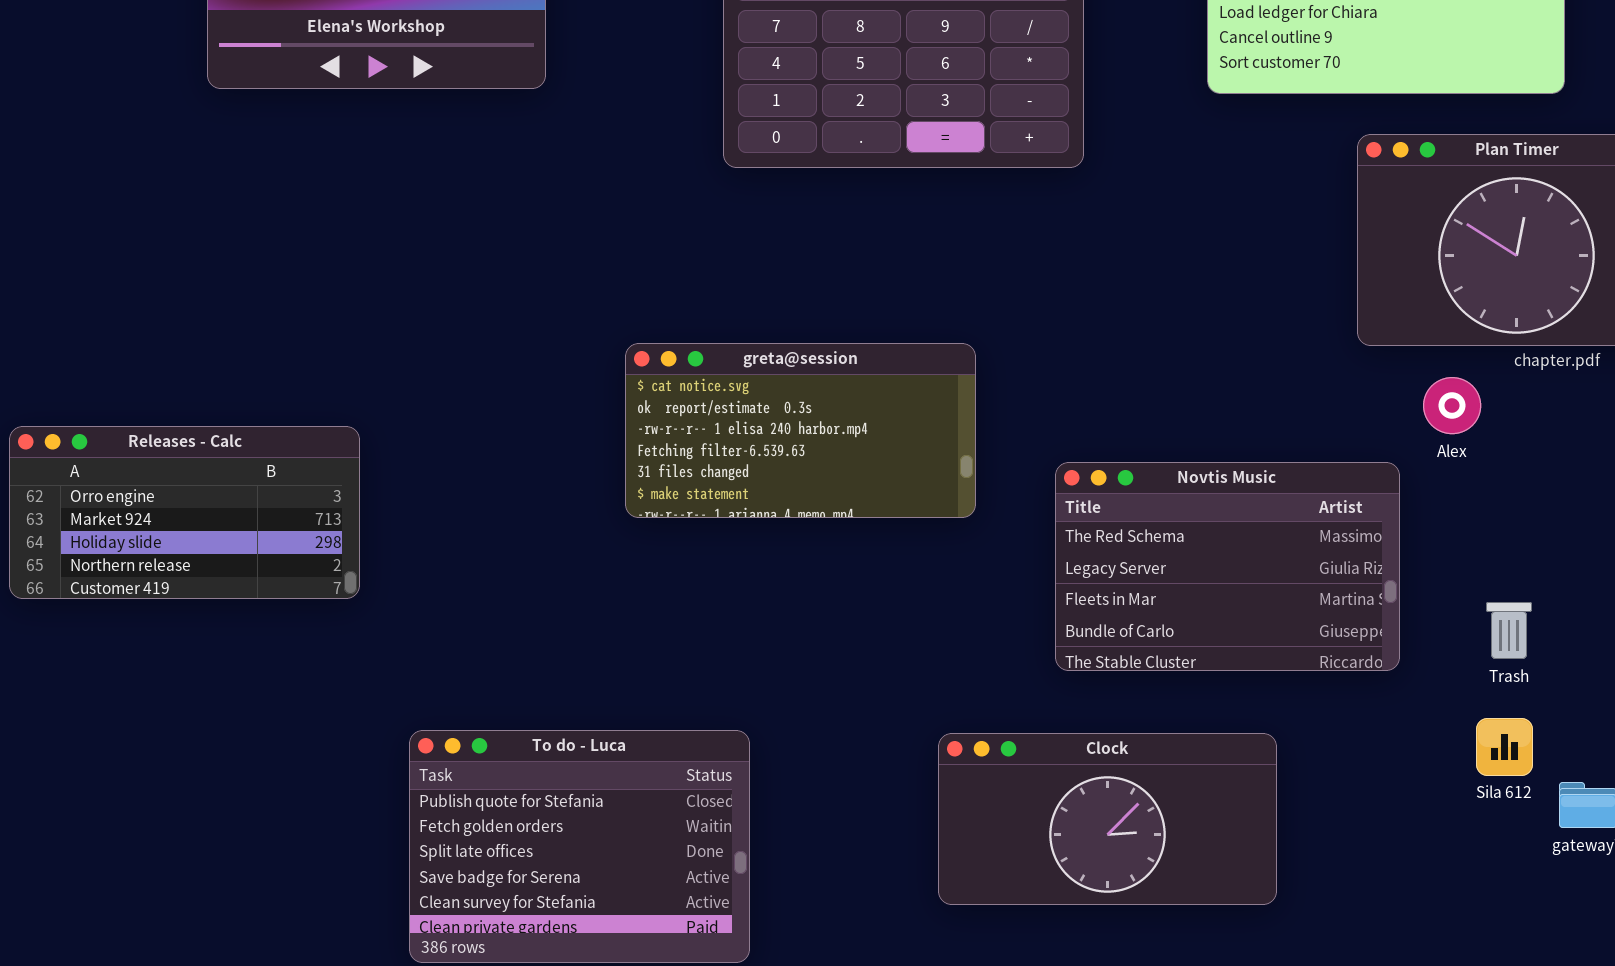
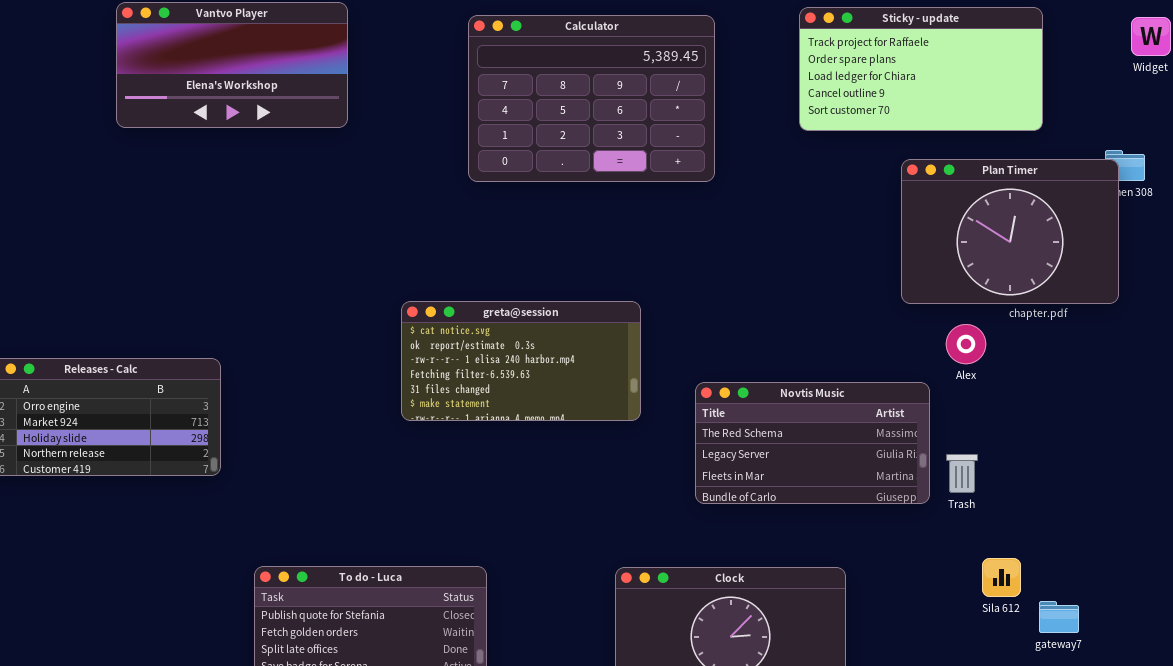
Novtis Music: [1055,462,1400,671] -> [695,382,930,504], resized
Trash: [1486,602,1532,659] -> [946,454,978,493], moved

